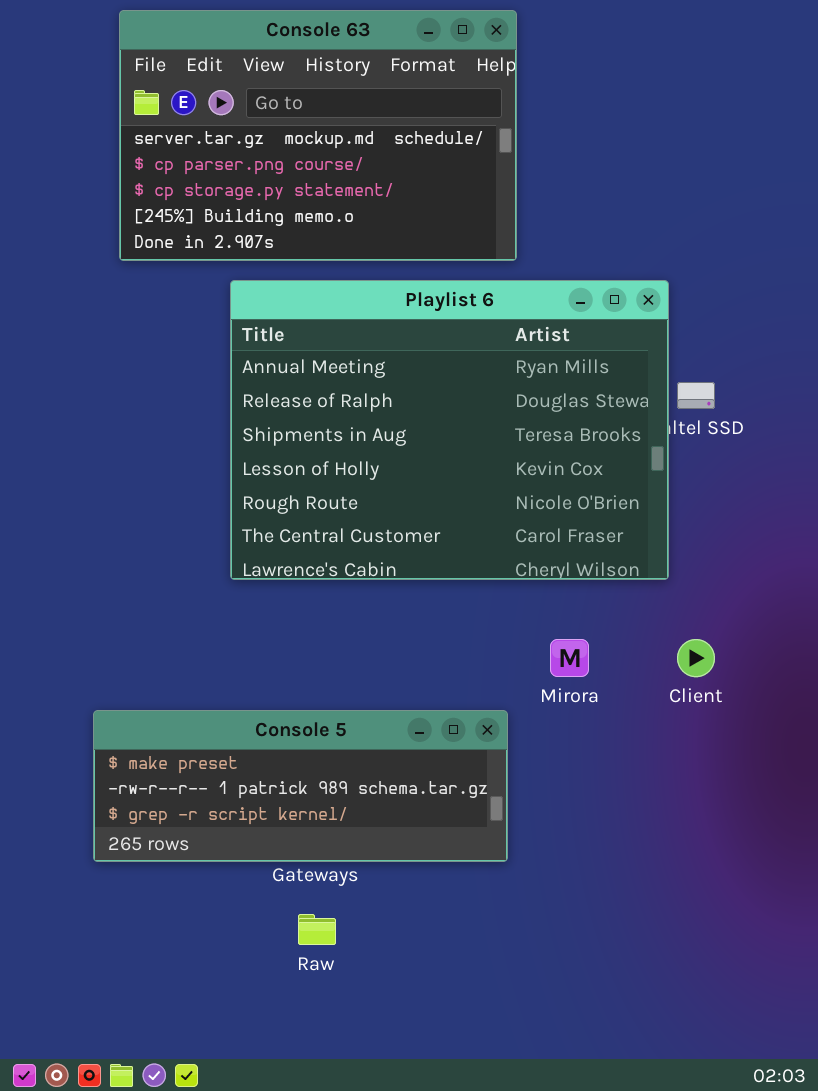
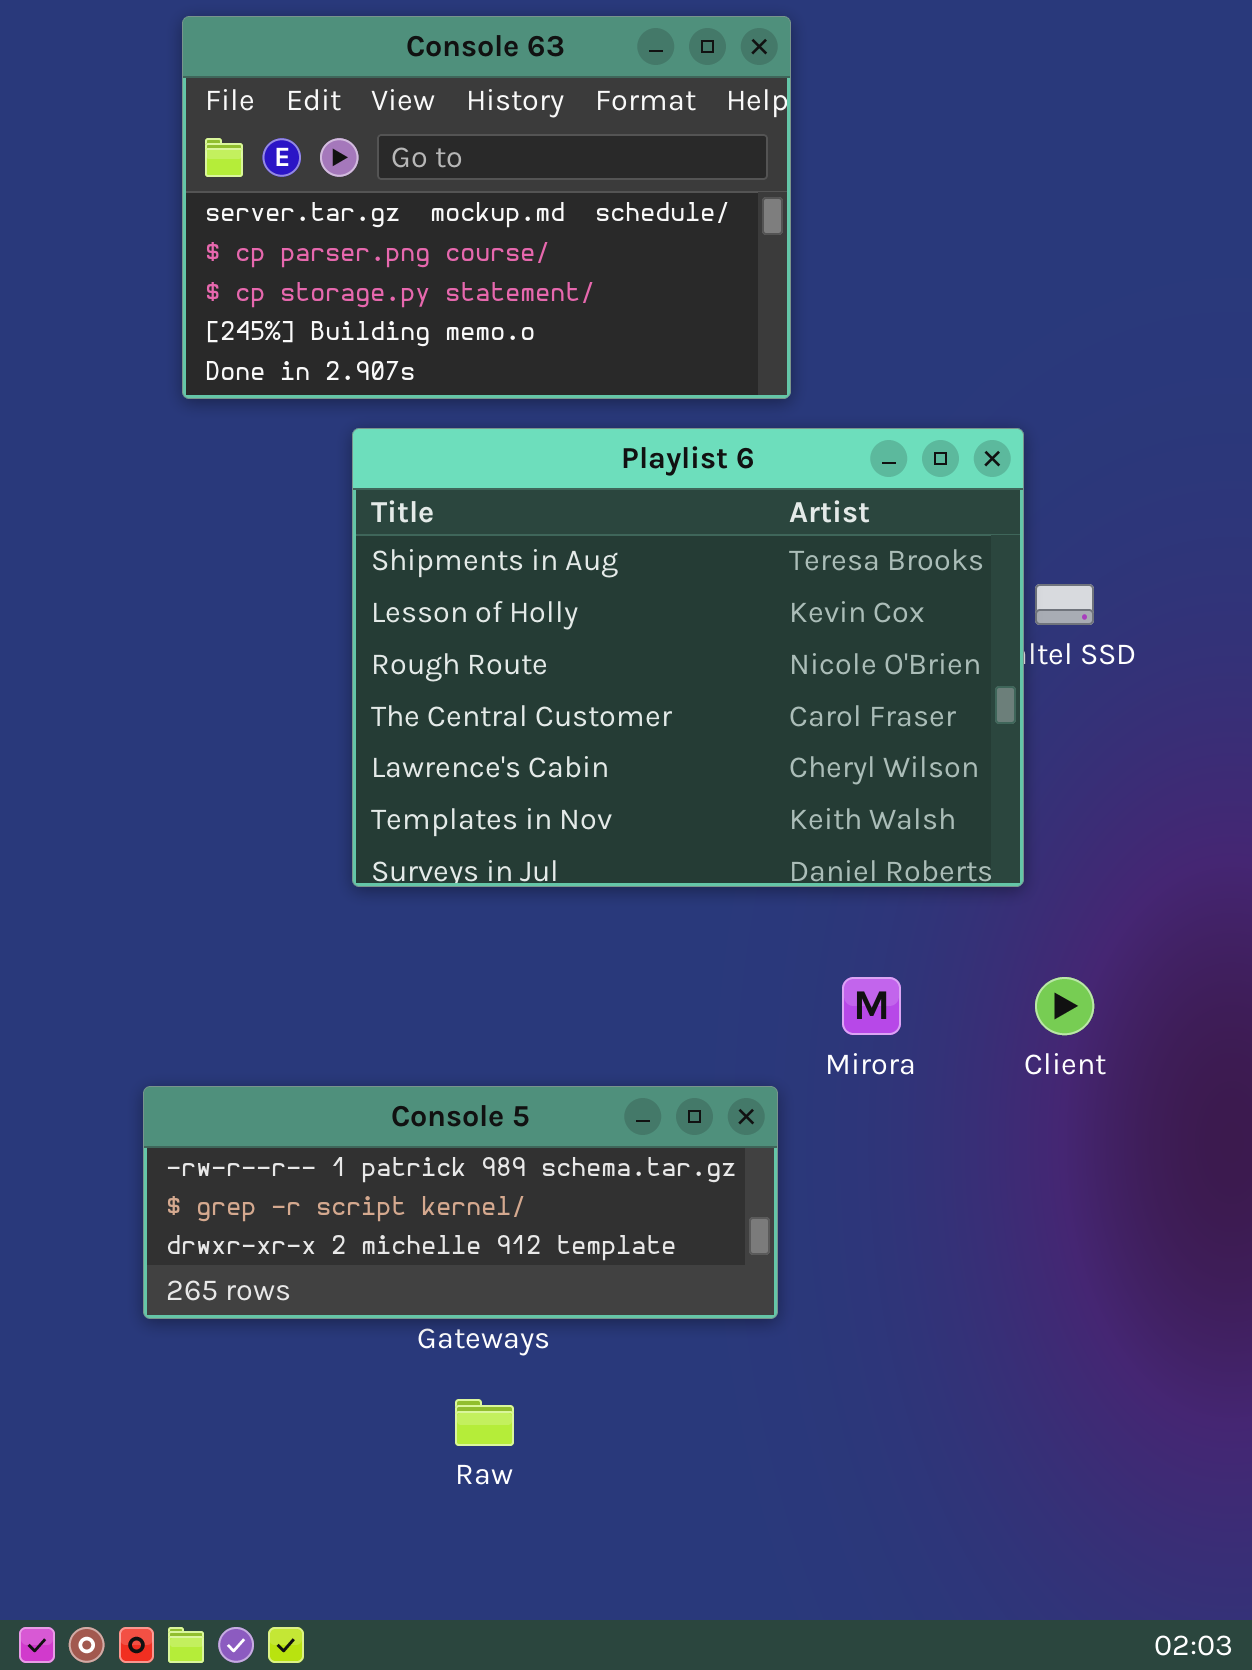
Playlist 6: [230,280,669,580] -> [352,428,1024,887], scrolled down 2 rows
Console 5: [93,710,508,862] -> [143,1086,778,1319], scrolled down 1 row

